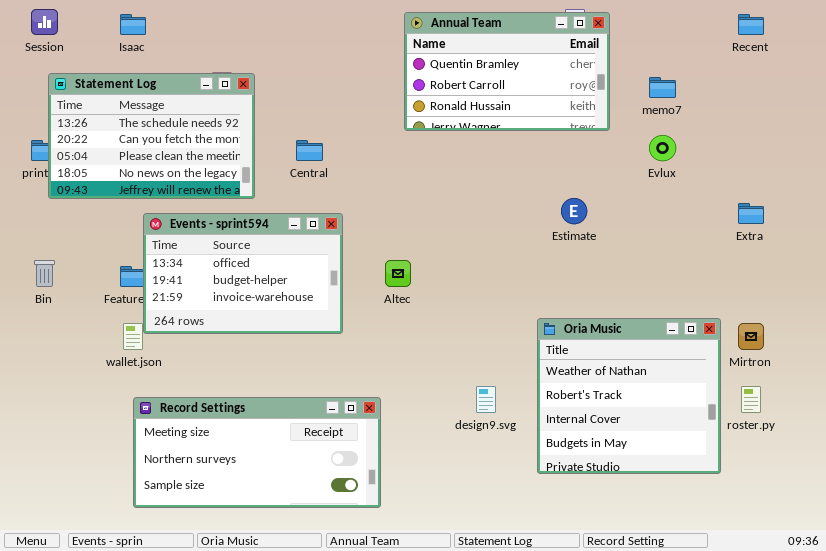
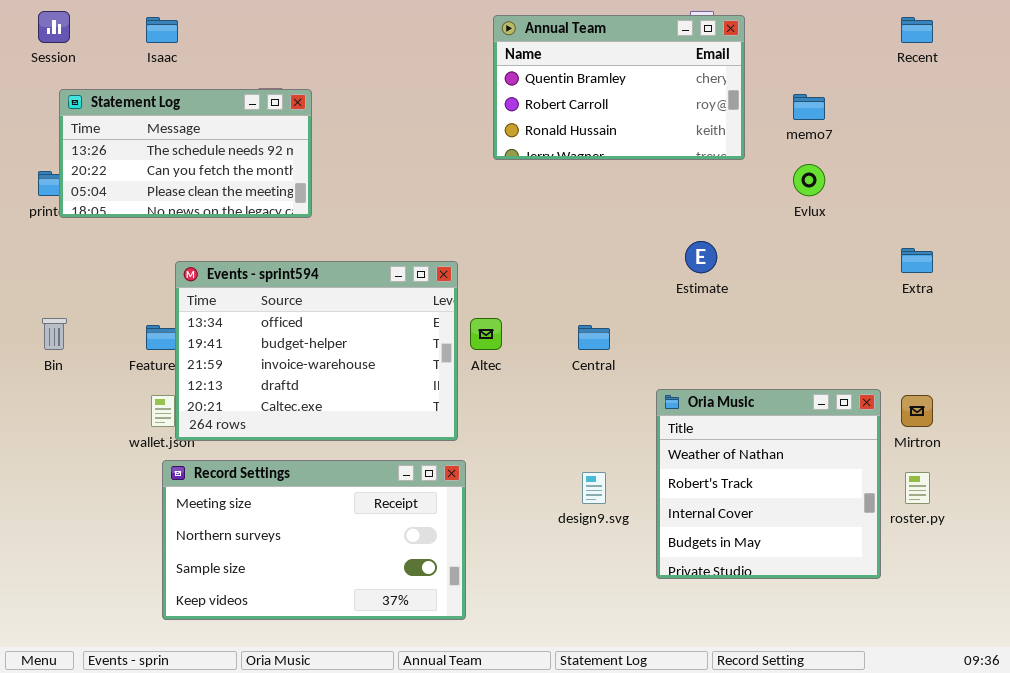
Statement Log: [48,73,255,199] -> [59,89,312,218], resized
Central: [296,140,323,161] -> [578,325,610,350], moved
Events - sprint594: [143,213,343,334] -> [175,261,458,441], resized
Record Settings: [133,397,381,508] -> [162,460,466,620], resized

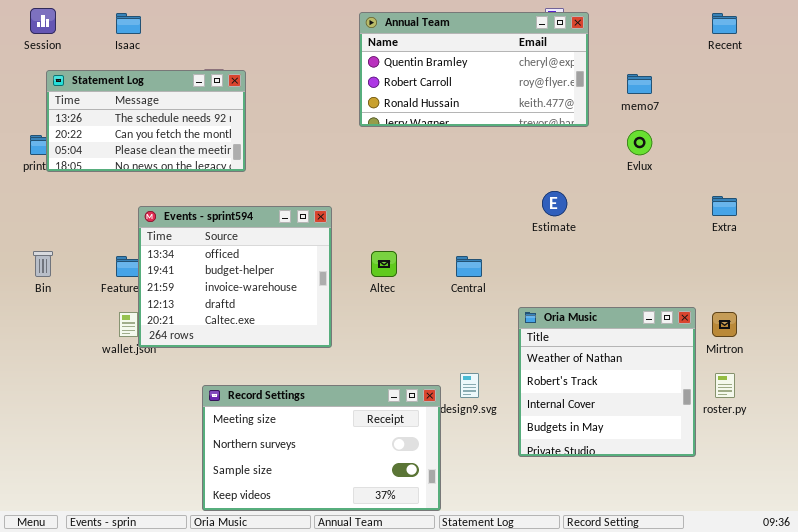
Annual Team: [493,15,745,160] -> [359,12,589,127], resized
Events - sprint594: [175,261,458,441] -> [138,206,332,348], resized
Record Settings: [162,460,466,620] -> [202,385,441,511], moved

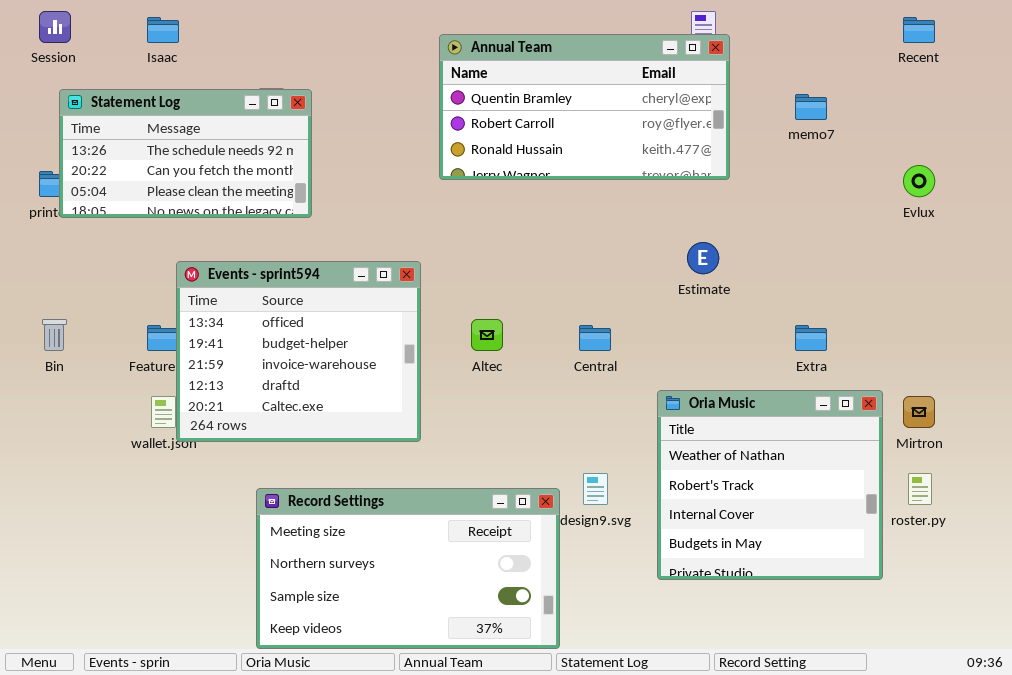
Annual Team: [359,12,589,127] -> [439,34,730,180], moved
Evlux: [627,130,652,155] -> [903,165,935,197], moved
Extra: [712,196,737,216] -> [795,325,827,351], moved

